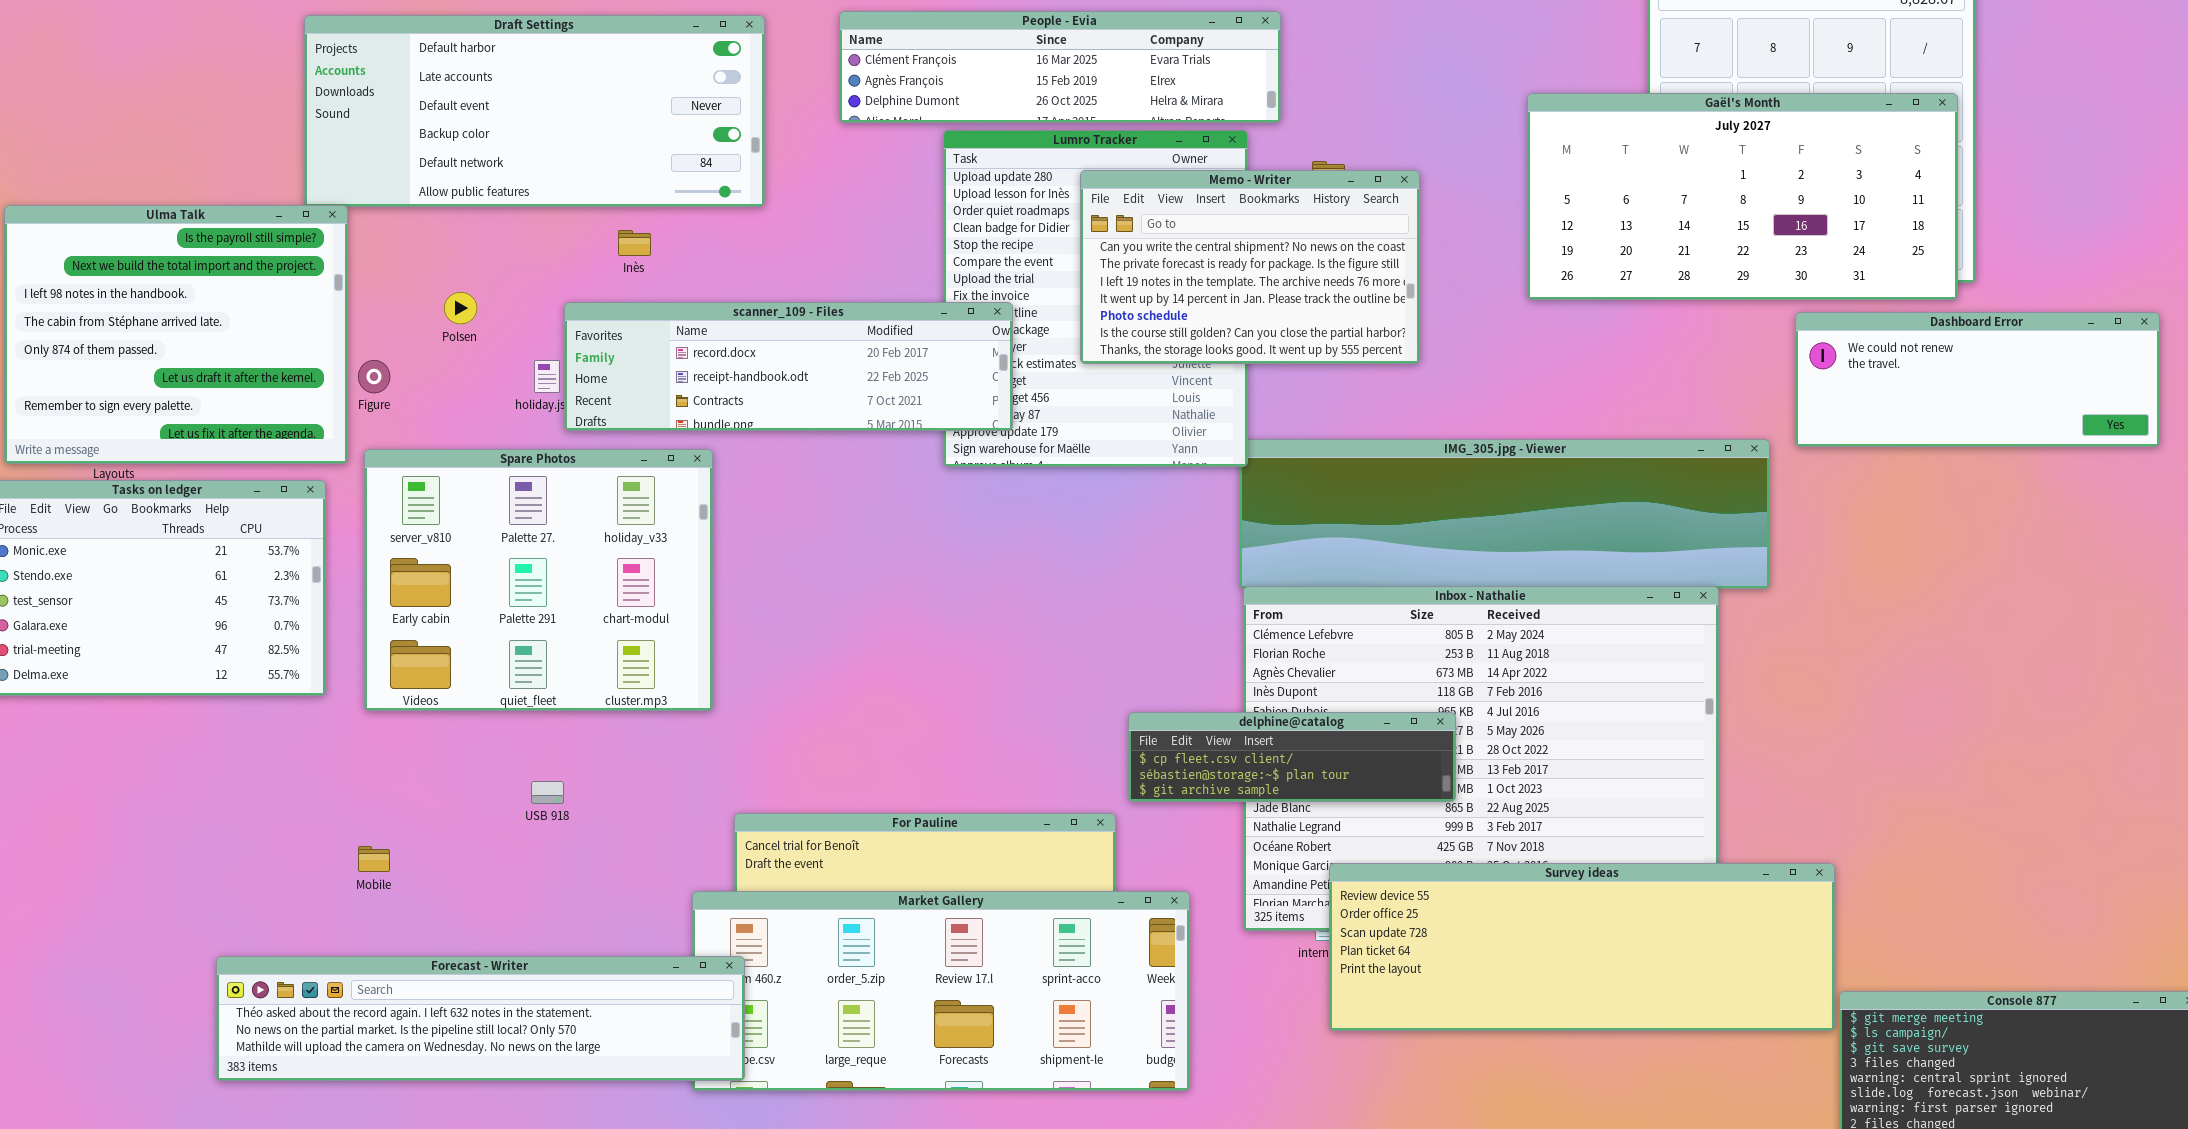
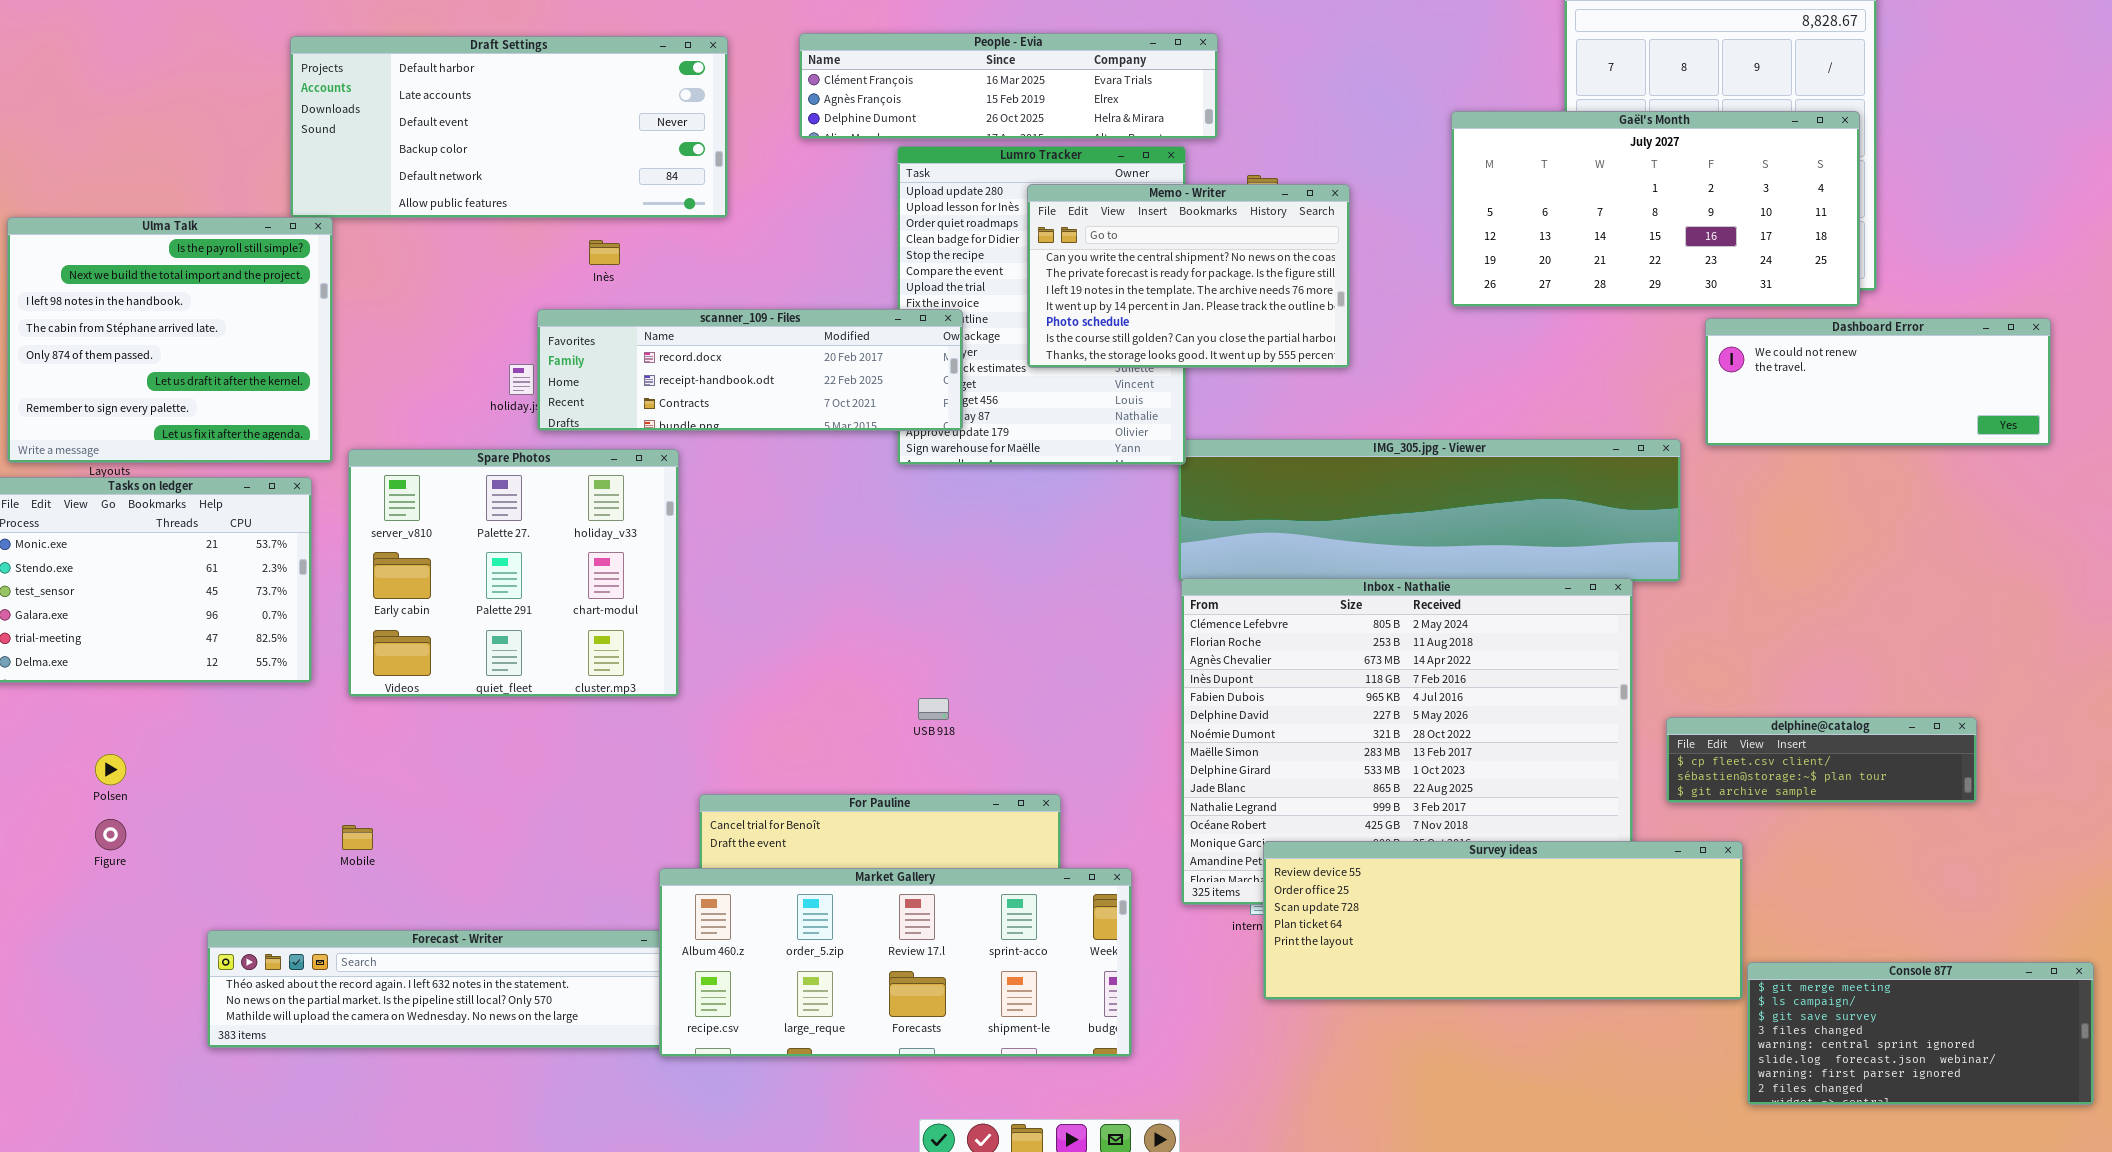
Polsen: [444,292,477,324] -> [95,754,126,785], moved
Figure: [358,360,390,393] -> [95,819,126,850], moved
delphine@catalog: [1128,712,1456,802] -> [1666,717,1977,803], moved
USB 918: [531,781,564,804] -> [918,698,949,720], moved
Market Gallery: [692,891,1190,1091] -> [659,868,1132,1057], raised

